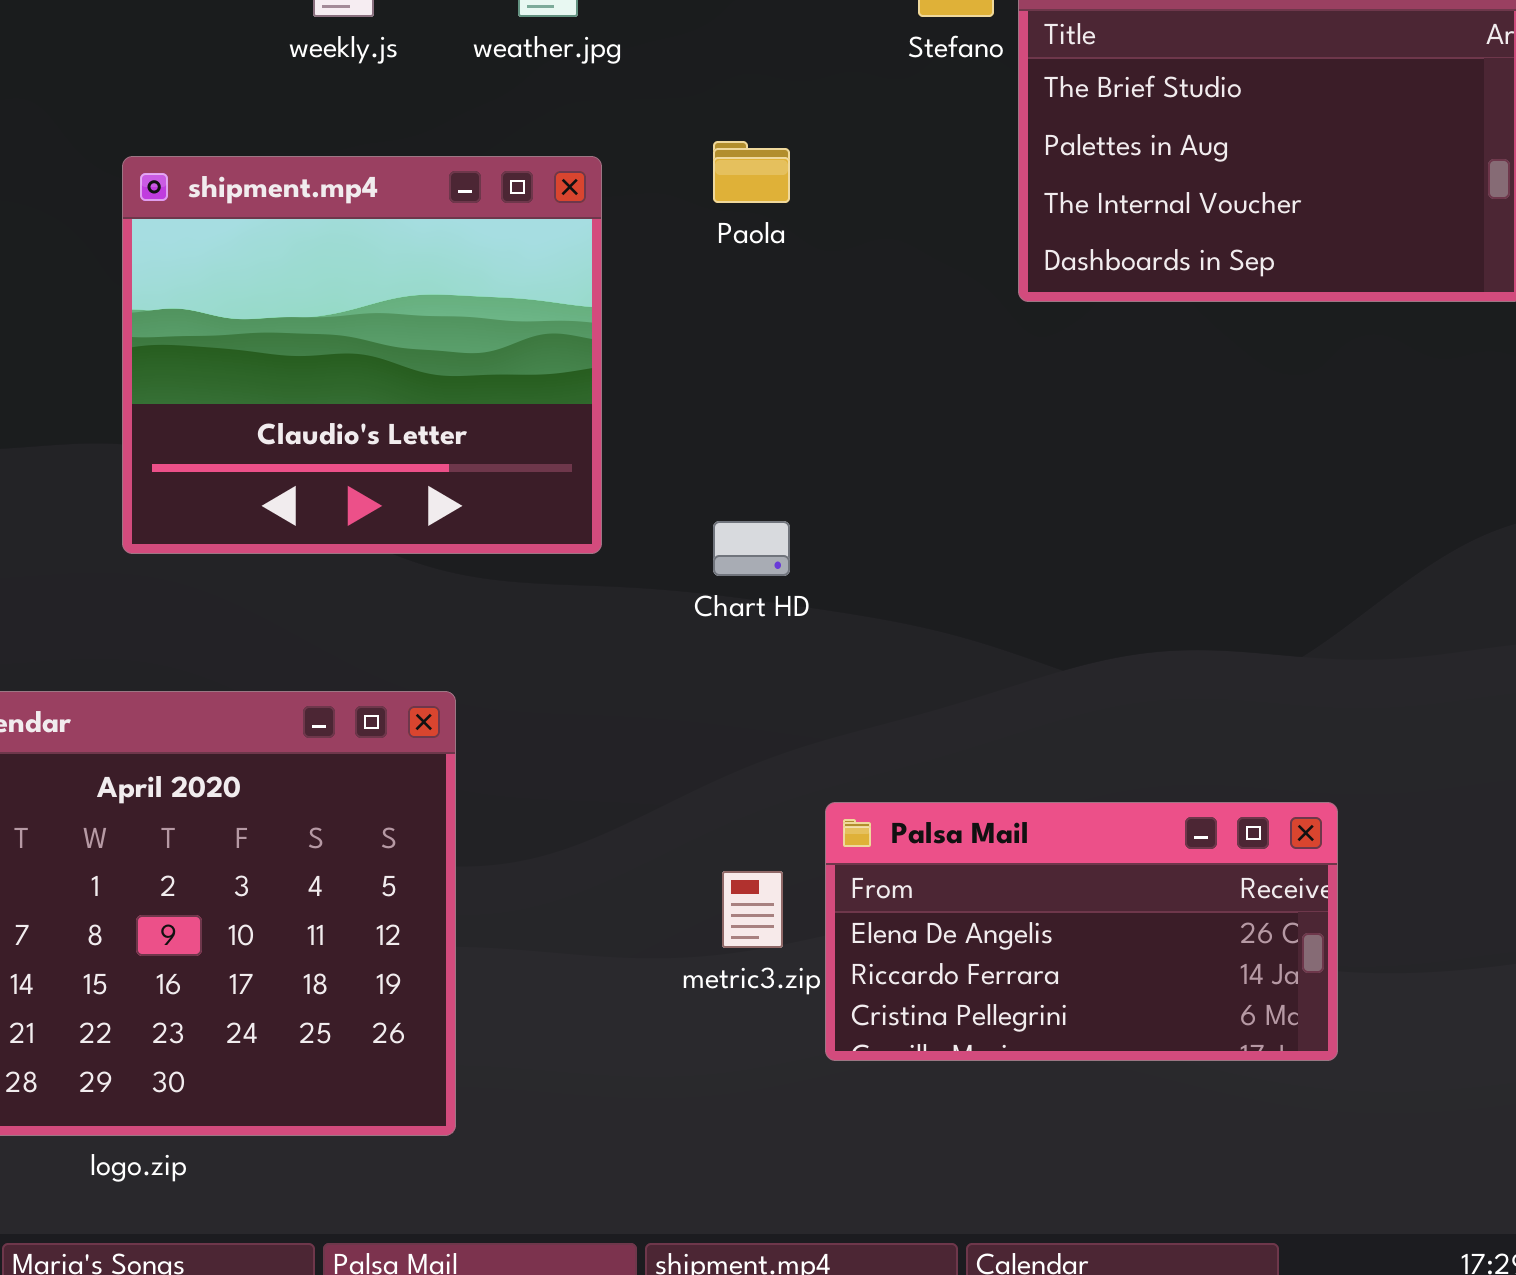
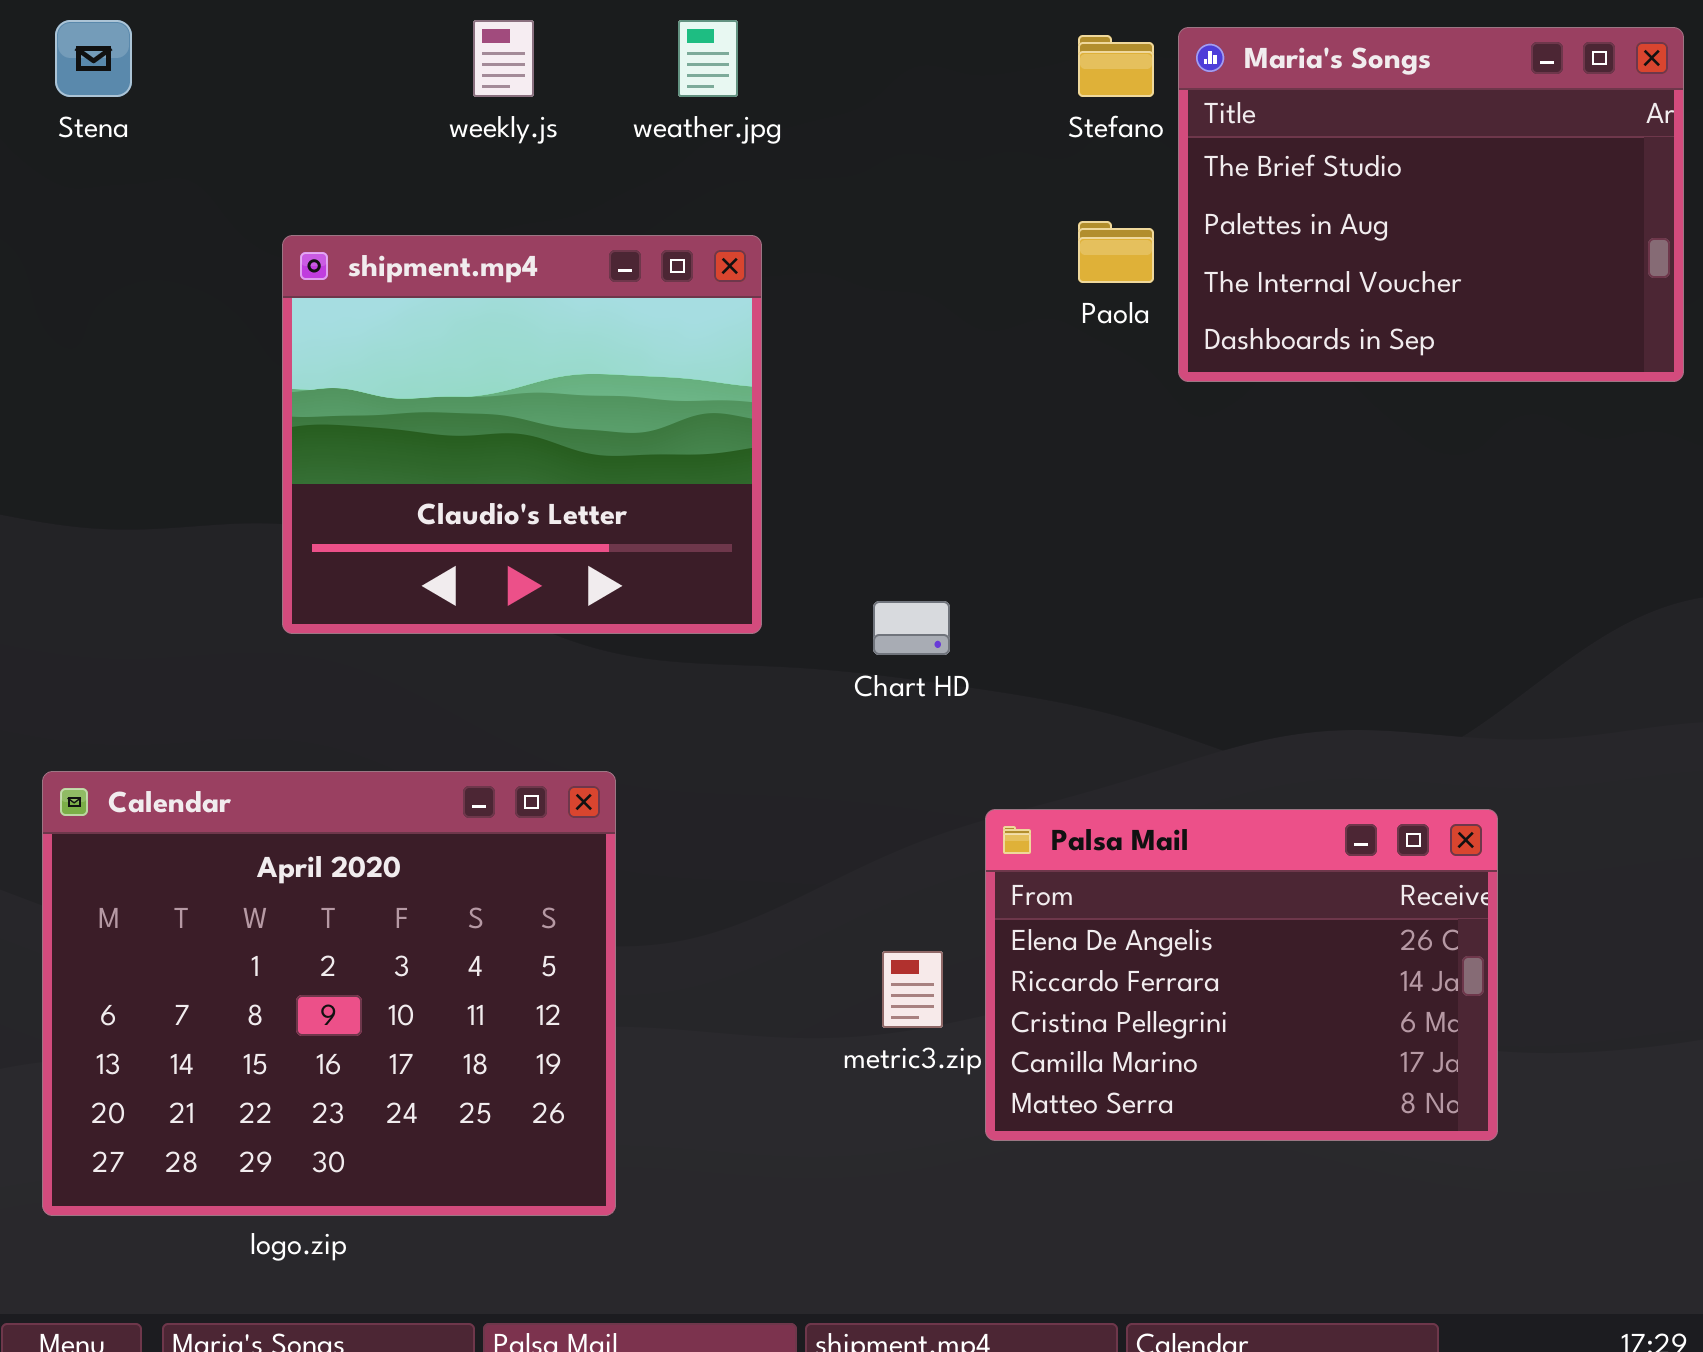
Paola: [713,141,790,203] -> [1078,221,1154,283], moved
Palsa Mail: [825,802,1338,1061] -> [985,809,1498,1141], resized

